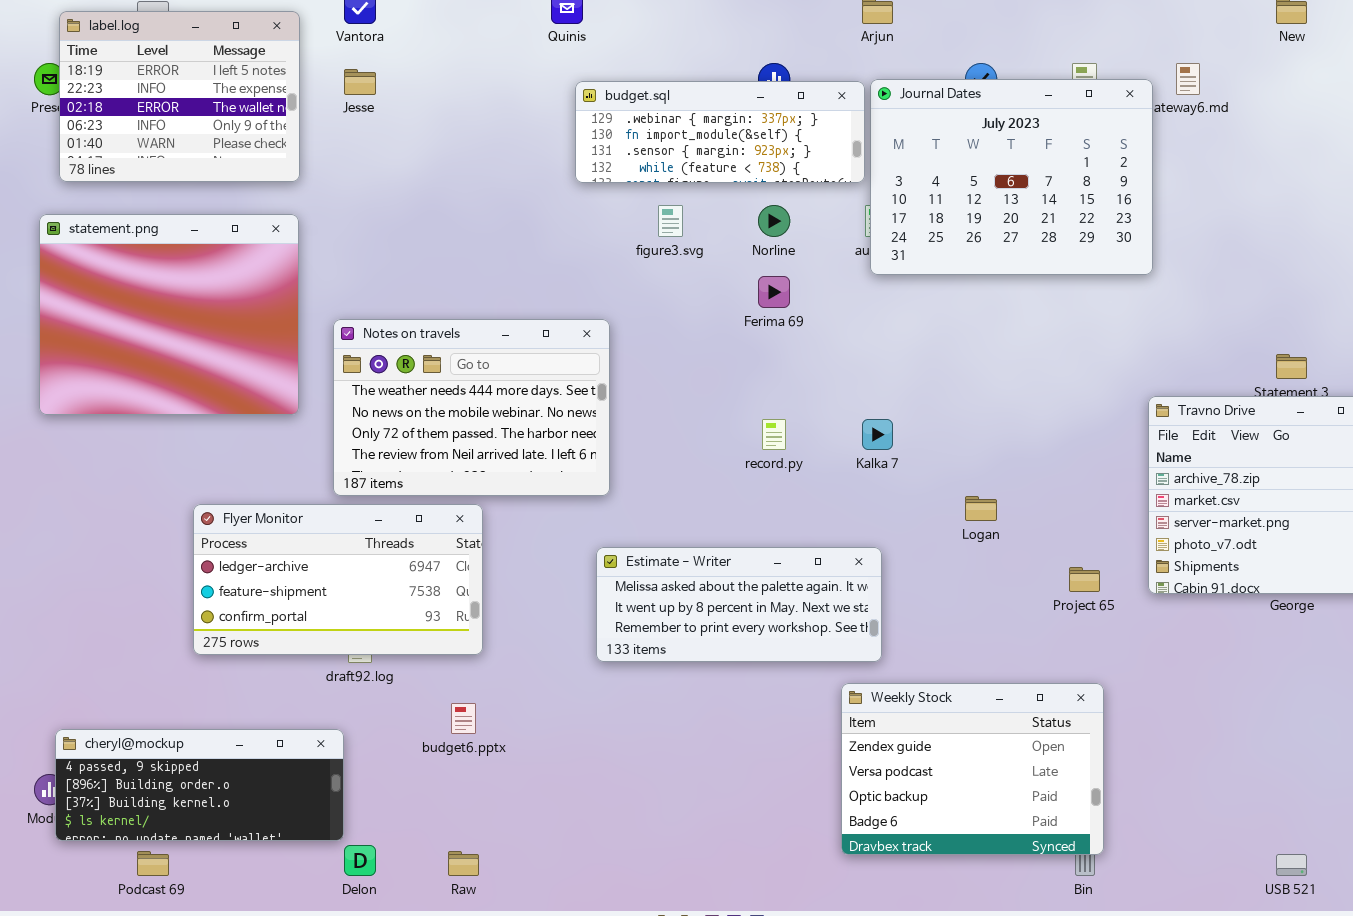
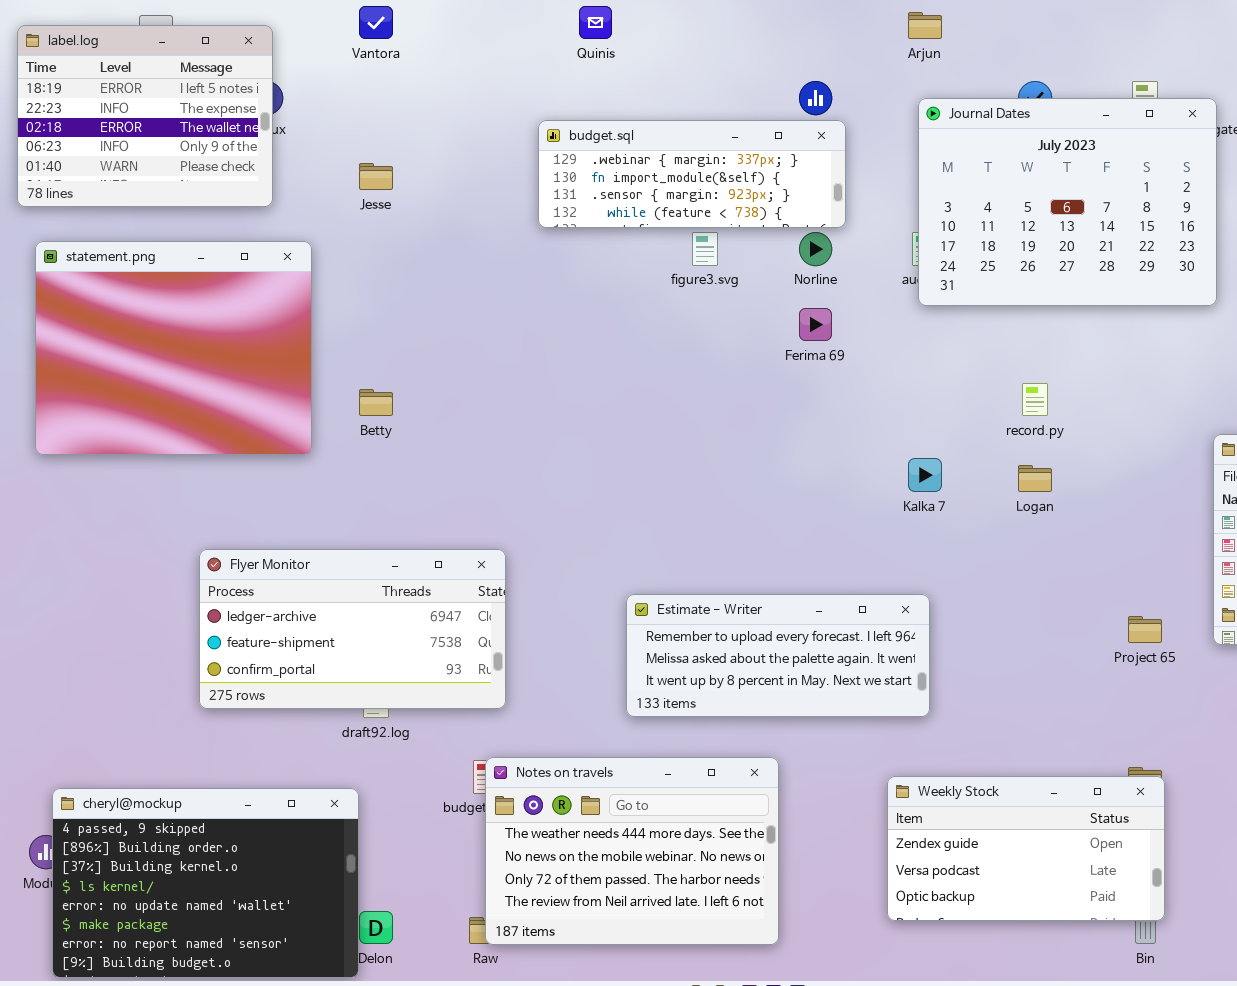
label.log: [59,11,300,182] -> [17,25,273,207], moved
Jesse: [344,69,376,95] -> [359,163,393,190], moved
budget.sql: [575,81,865,183] -> [538,120,846,228], moved
Notes on travels: [333,319,610,496] -> [485,757,779,945], moved
record.py: [762,419,786,450] -> [1022,383,1048,416], moved
Logan: [965,496,997,521] -> [1018,465,1052,492], moved
Estimate - Writer: [596,547,882,662] -> [626,594,930,717], scrolled up 1 row
Weekly Stock: [841,683,1104,855] -> [887,776,1165,921], resized
cheryl@mockup: [55,729,344,841] -> [52,788,359,978], resized

